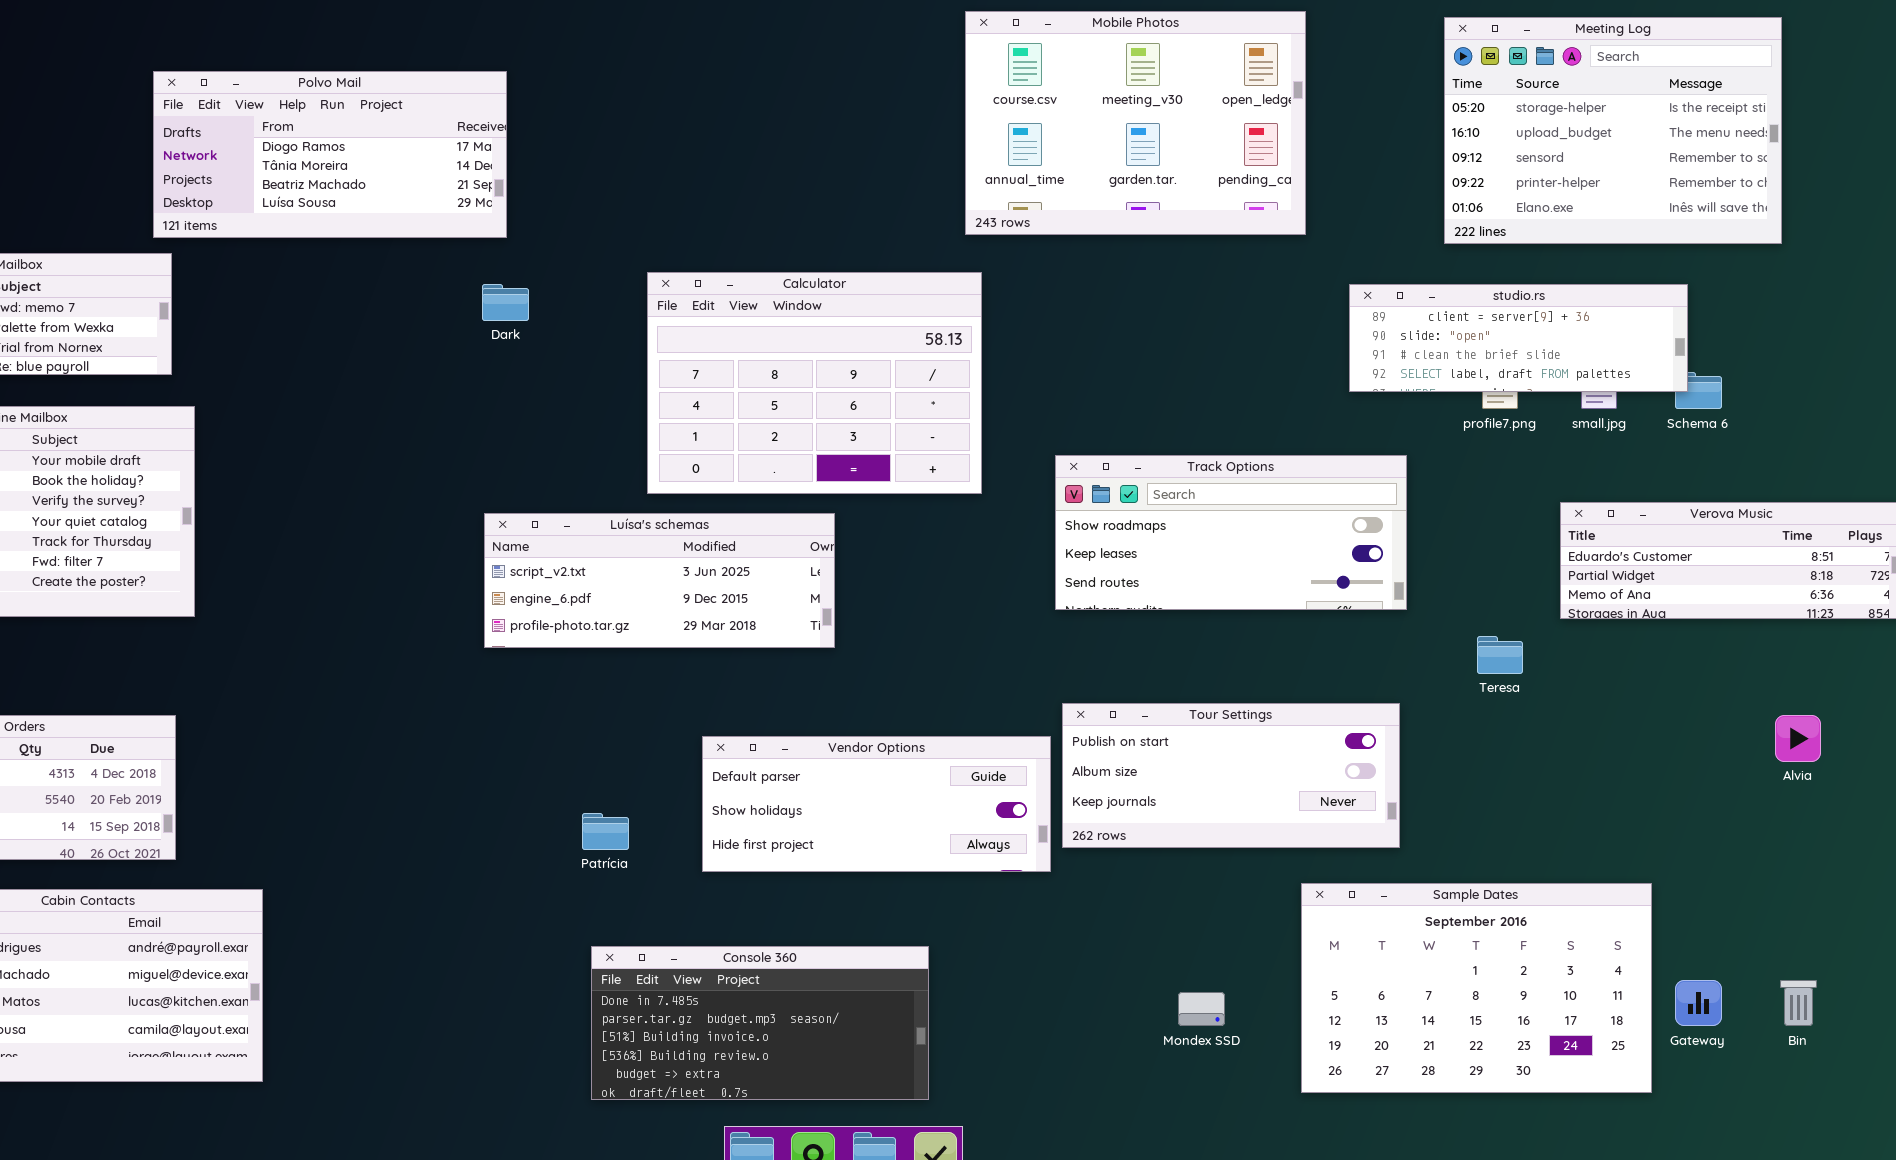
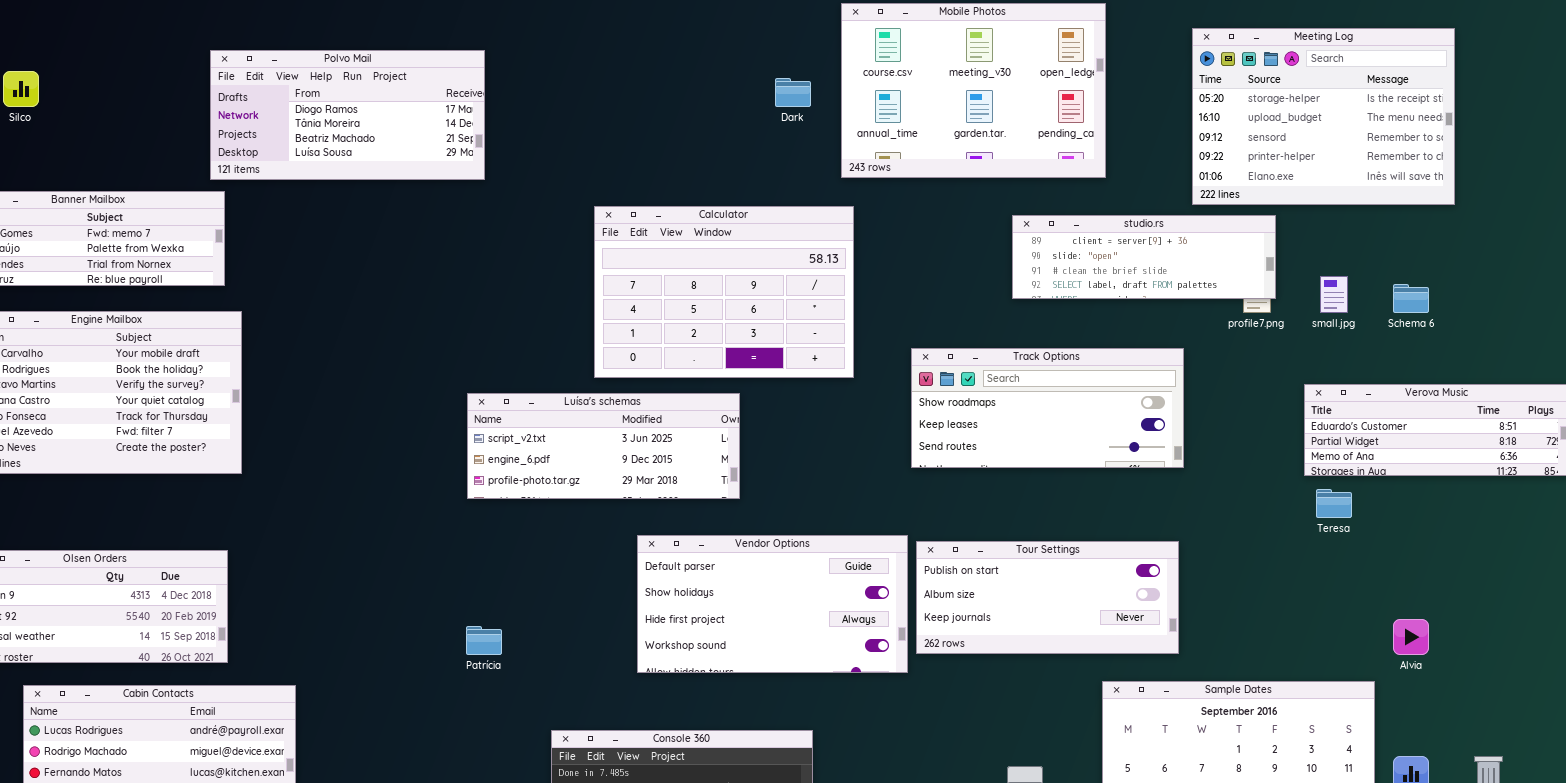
Meeting Log: [1444,17,1782,244] -> [1192,28,1455,205], moved
Dark: [482,284,529,321] -> [775,78,811,107], moved
studio.rs: [1349,284,1688,392] -> [1012,215,1276,299], moved
Teresa: [1477,636,1523,674] -> [1316,489,1352,518], moved
Alvia: [1775,715,1821,762] -> [1393,619,1429,655], moved
Vendor Options: [702,736,1051,872] -> [637,535,908,673], resized
Patrícia: [582,813,629,850] -> [466,626,502,655], moved

